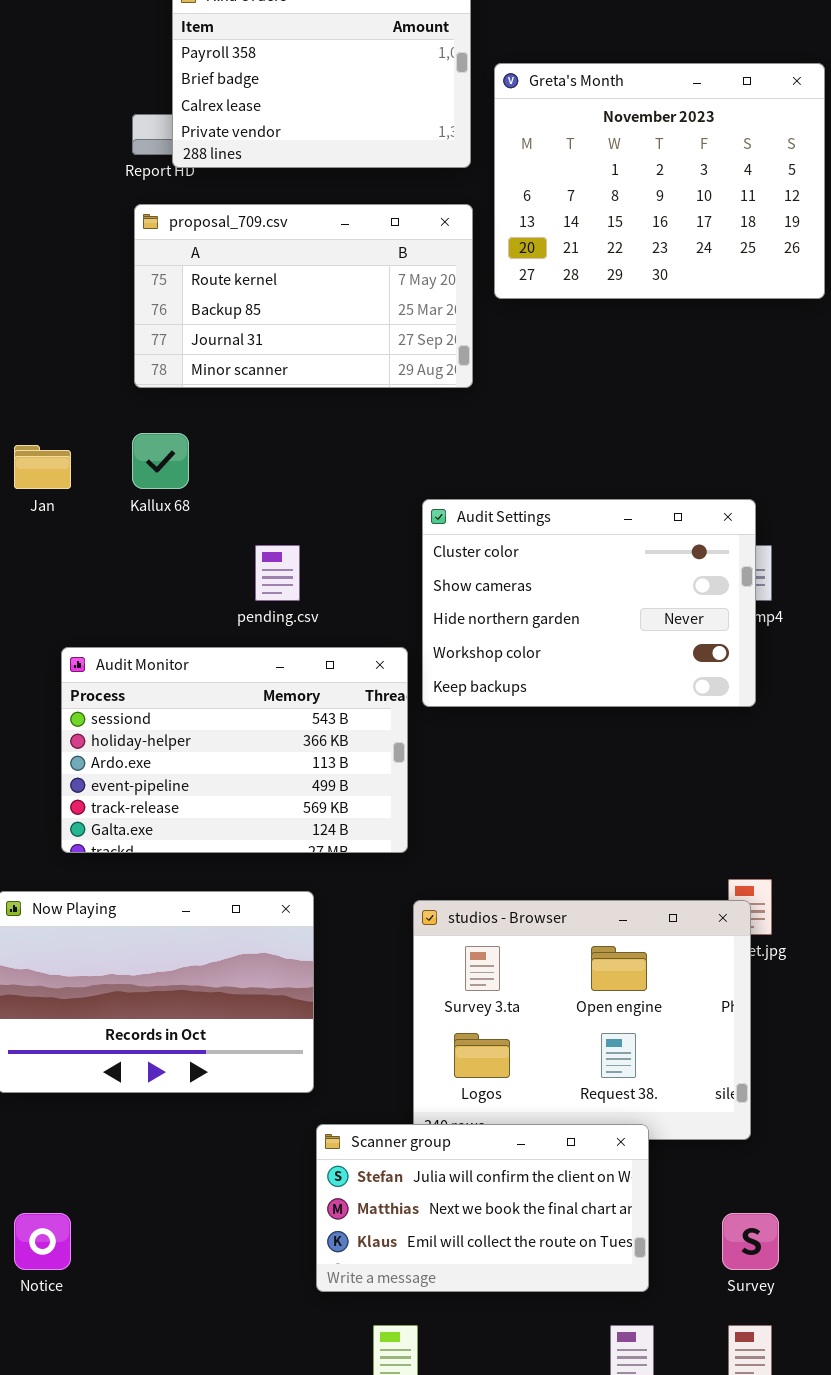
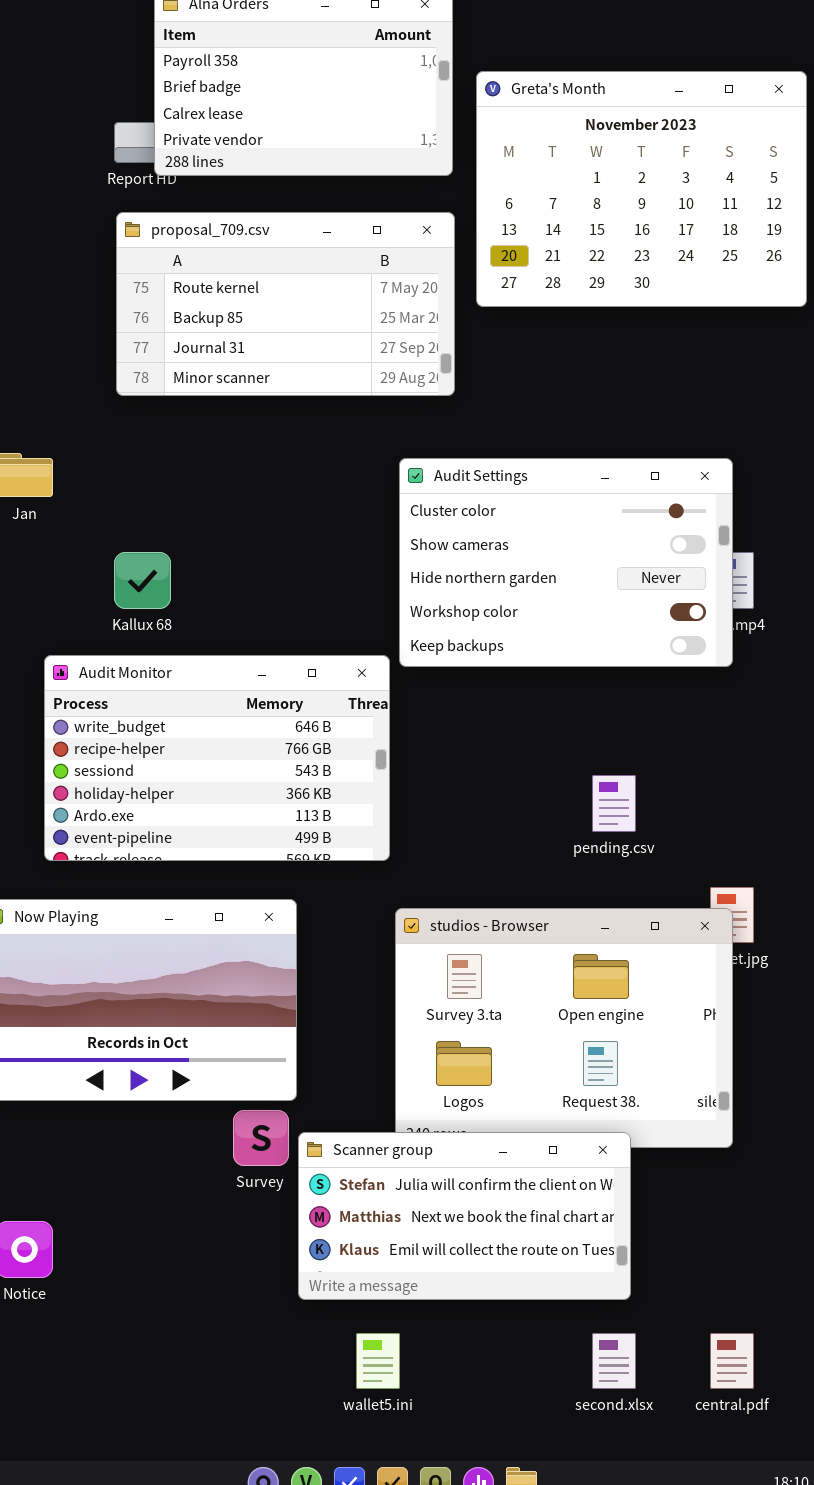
Kallux 68: [132,433,189,489] -> [114,552,171,609], moved
Audit Settings: [422,499,756,707] -> [399,458,733,667], moved
pending.csv: [255,545,300,601] -> [592,775,636,832], moved
Audit Monitor: [61,647,408,853] -> [44,655,390,861], scrolled up 2 rows
Survey: [722,1213,779,1270] -> [233,1110,289,1166], moved

